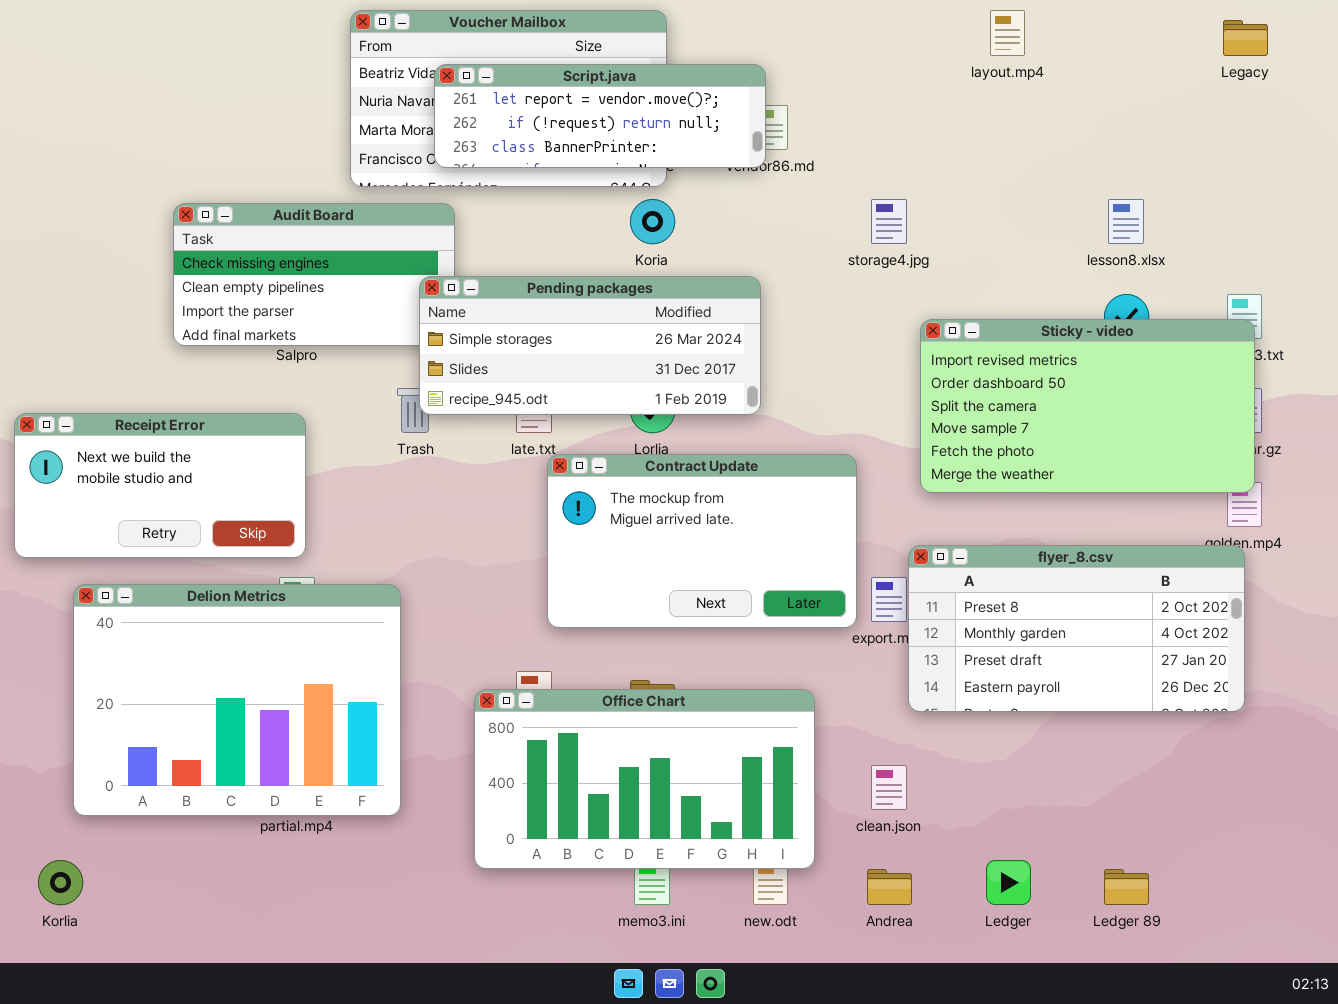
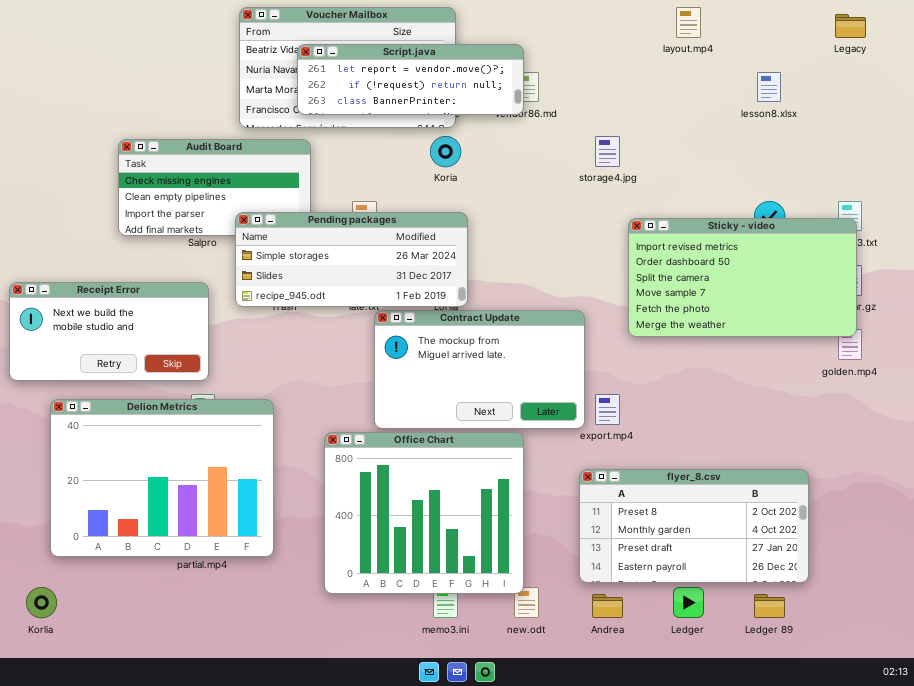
lesson8.xlsx: [1108,199,1144,244] -> [757,72,781,102], moved
Pending packages: [419,276,761,415] -> [235,212,468,307], moved
flyer_8.csv: [908,545,1245,712] -> [579,469,809,583], moved
Office Chart: [474,689,815,869] -> [324,432,524,594], resized

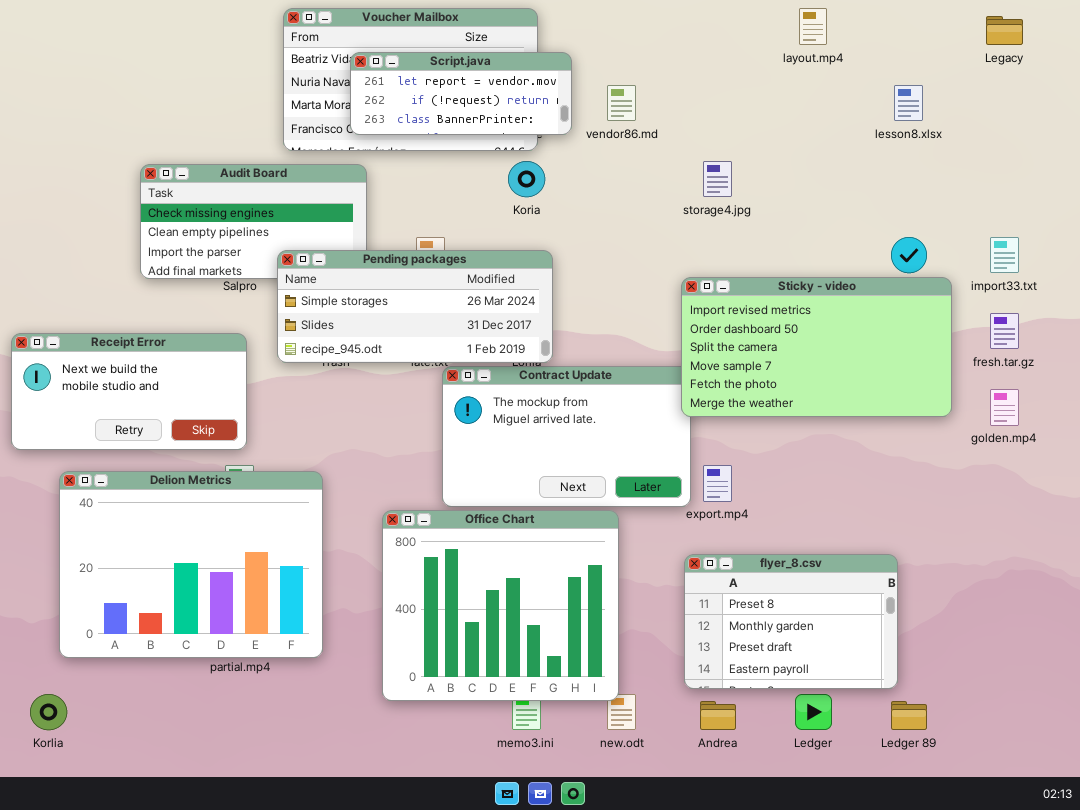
Script.java: [297,44,524,115] -> [350,52,572,135], resized
Sticky - video: [628,218,857,337] -> [681,277,952,417], moved
flyer_8.csv: [579,469,809,583] -> [684,554,898,689], resized

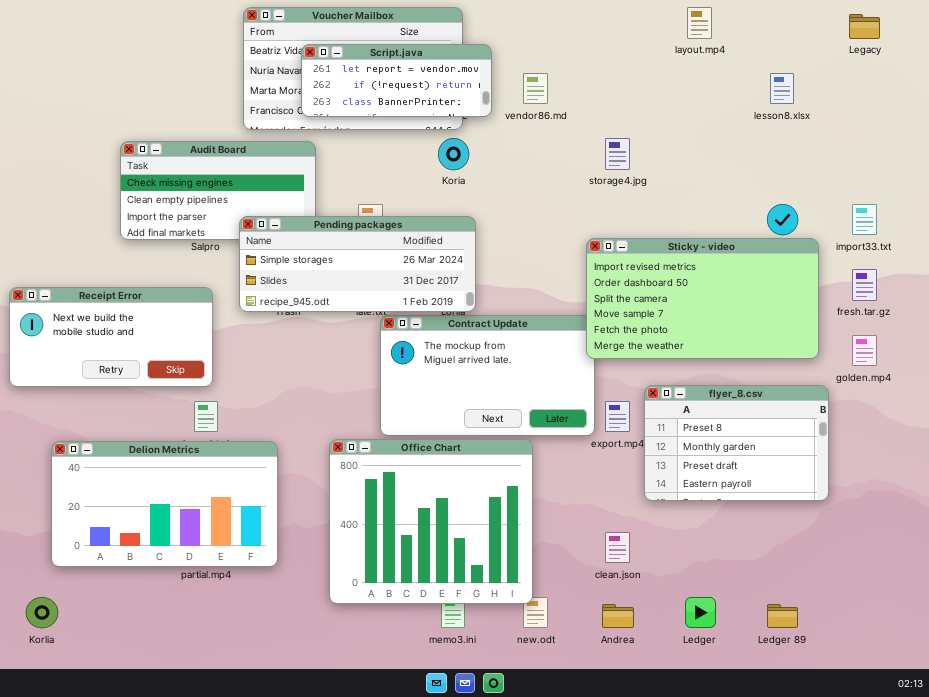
Delion Metrics: [59,471,323,658] -> [51,441,278,567], resized
flyer_8.csv: [684,554,898,689] -> [644,385,829,501], moved

